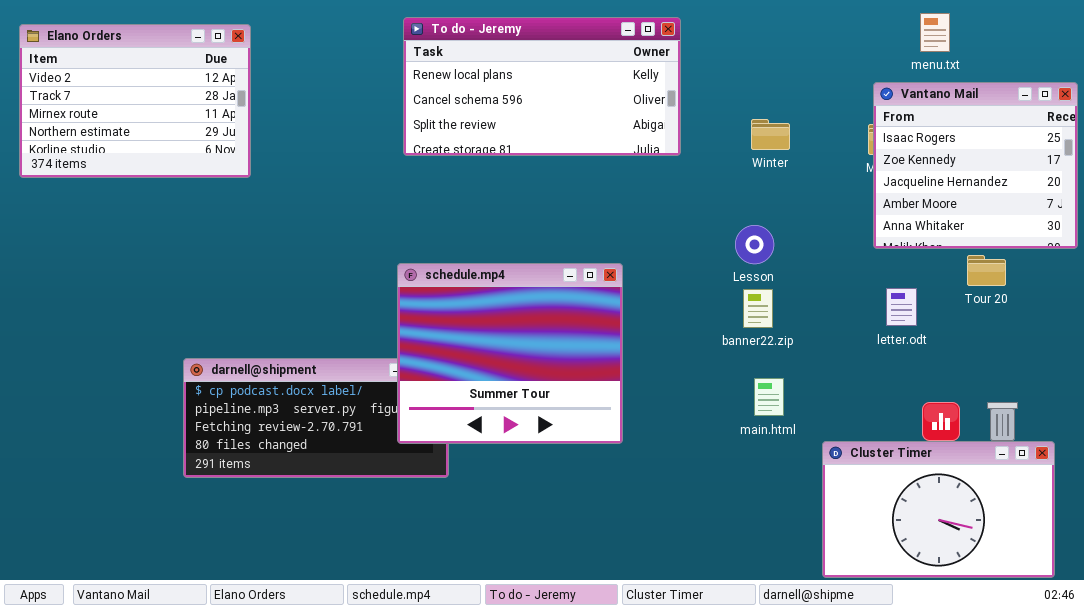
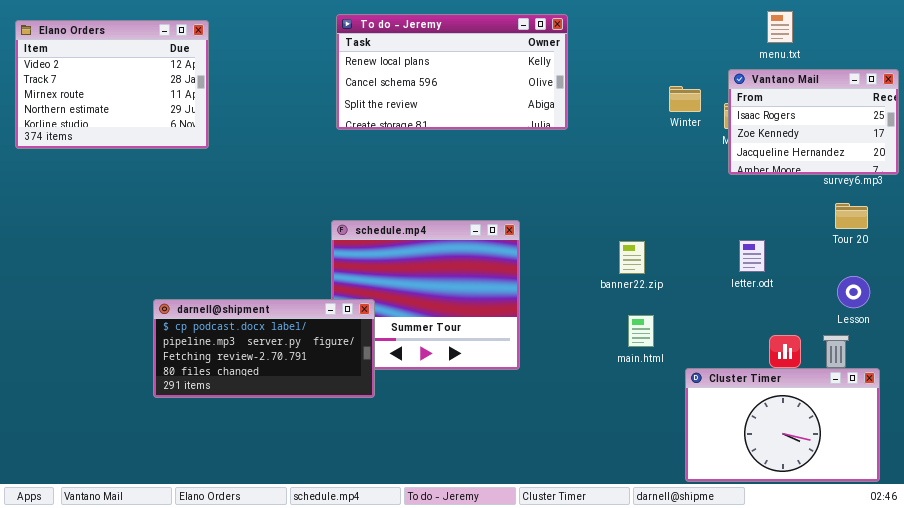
Vantano Mail: [873,82,1078,249] -> [728,69,899,175], resized
Winter: [751,119,790,150] -> [669,86,701,112], moved
Lesson: [735,225,774,264] -> [837,276,870,308], moved
Tour 20: [967,255,1006,286] -> [835,203,868,229], moved
darnell@shipment: [183,358,449,478] -> [153,299,375,398], raised

